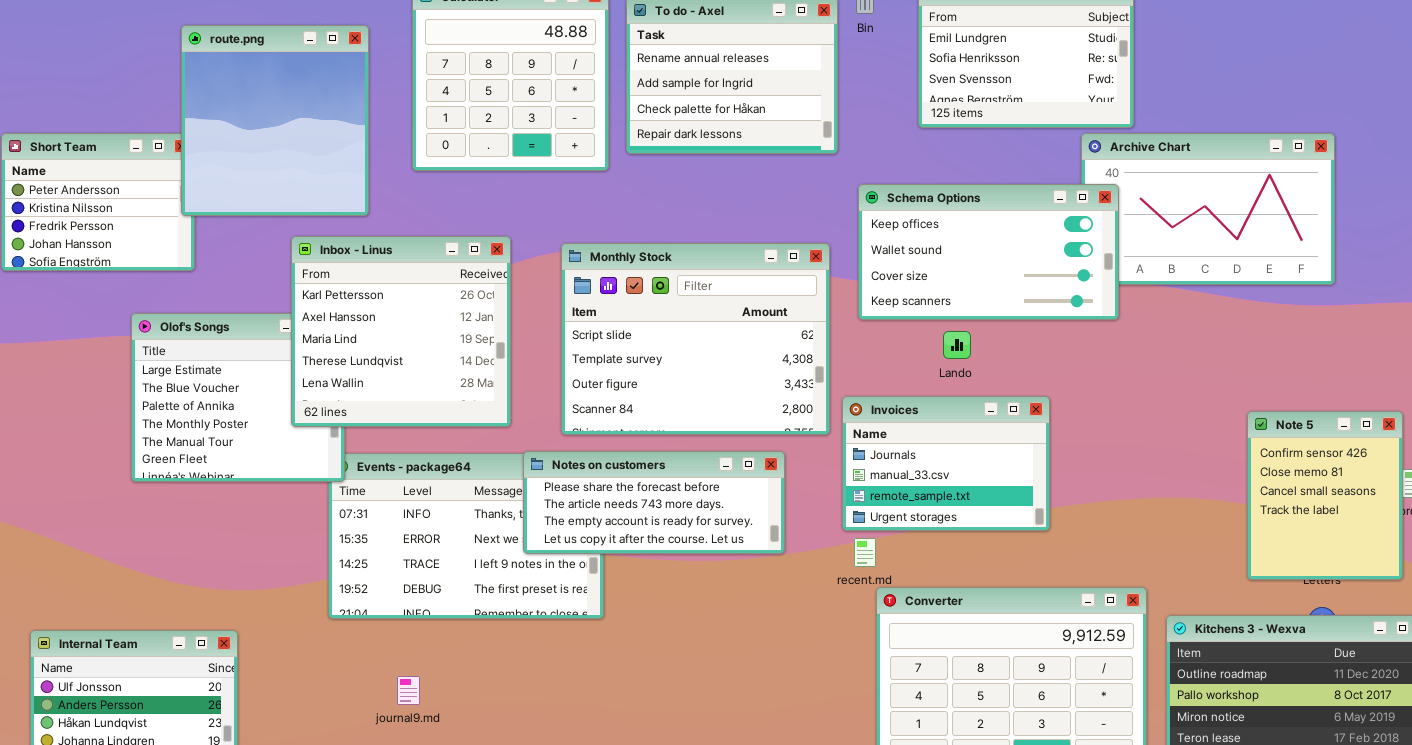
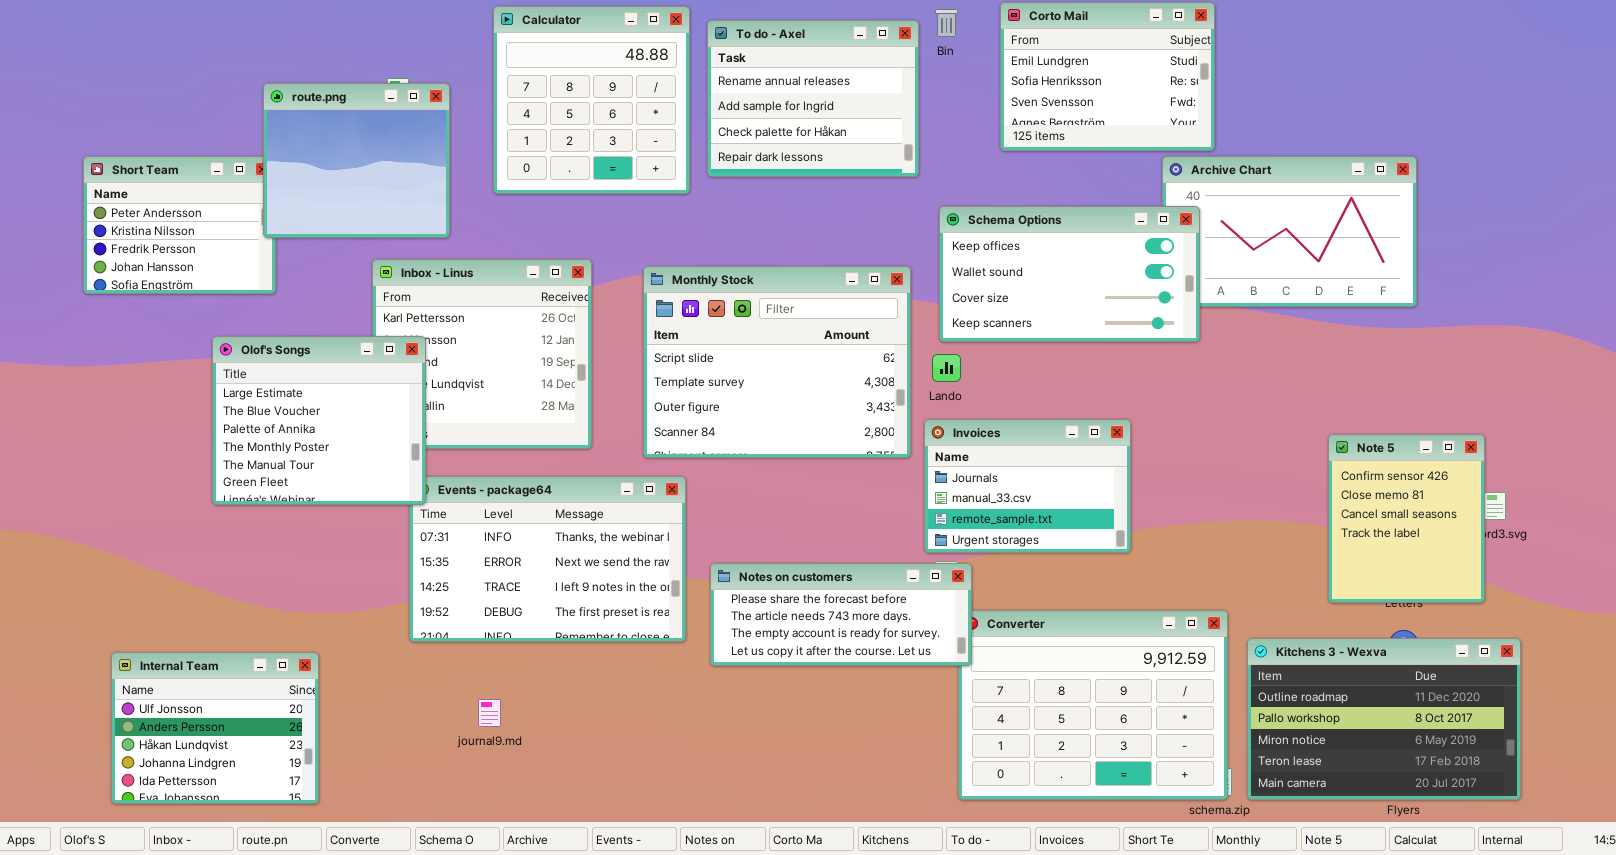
route.png: [181,25,369,216] -> [263,83,450,238], resized
Olof's Songs: [131,313,345,482] -> [212,336,426,505], raised
Lando: [943,331,971,359] -> [932,354,961,382], moved
Notes on customers: [523,451,785,554] -> [710,563,972,666], moved

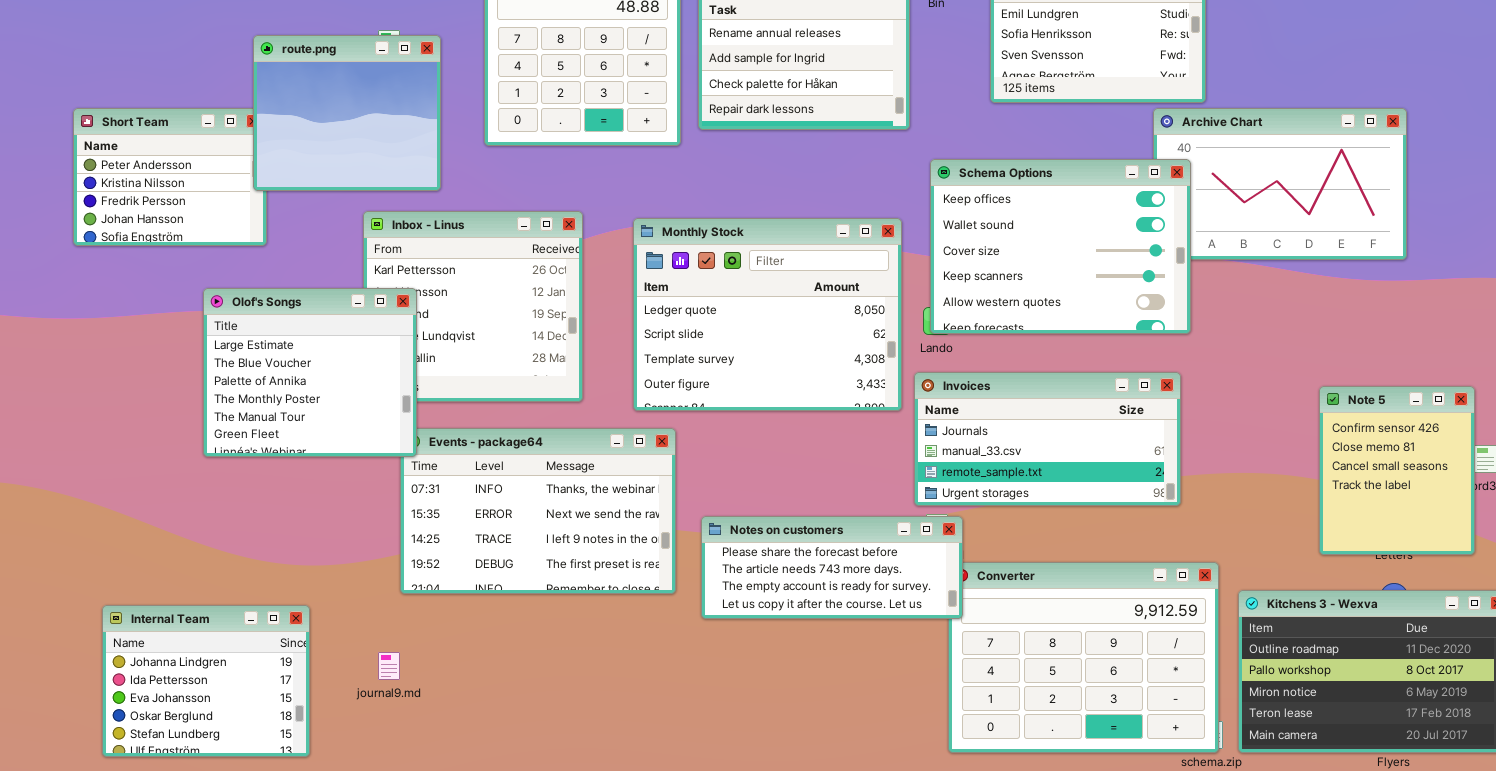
Schema Options: [939,206,1200,342] -> [930,159,1191,334], resized
Monthly Stock: [643,266,911,458] -> [633,218,902,411], scrolled up 1 row
Invoices: [924,419,1131,553] -> [914,372,1181,506], resized
Internal Team: [111,652,319,804] -> [102,605,310,757], scrolled down 3 rows
journal9.md: [478,699,501,727] -> [378,652,400,680], moved

